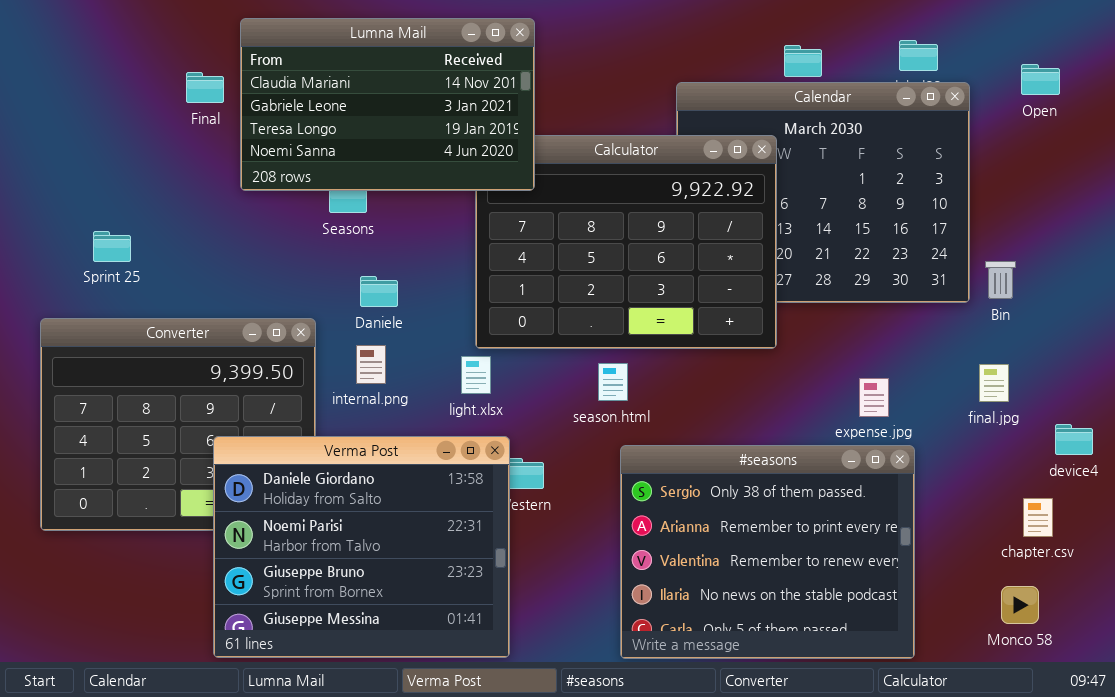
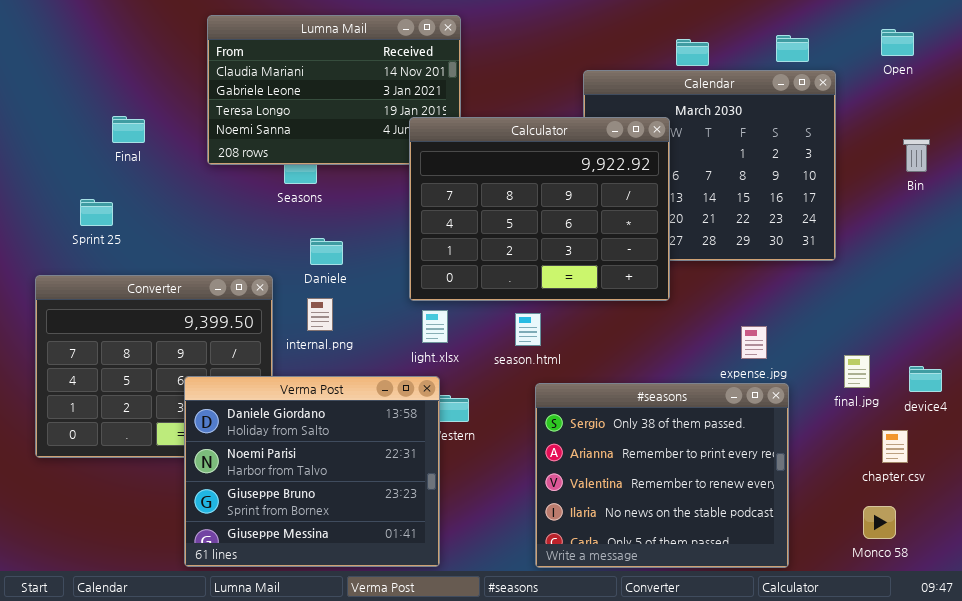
Open: [1021,64,1060,95] -> [881,29,914,56], moved
Final: [186,72,224,103] -> [112,116,145,143], moved
Calculator: [475,135,777,349] -> [409,117,670,301], raised
Bin: [985,261,1016,299] -> [903,139,930,172], moved
light.xlsx: [461,356,491,394] -> [422,310,448,343], moved
final.jpg: [979,364,1009,402] -> [844,355,870,388], moved

